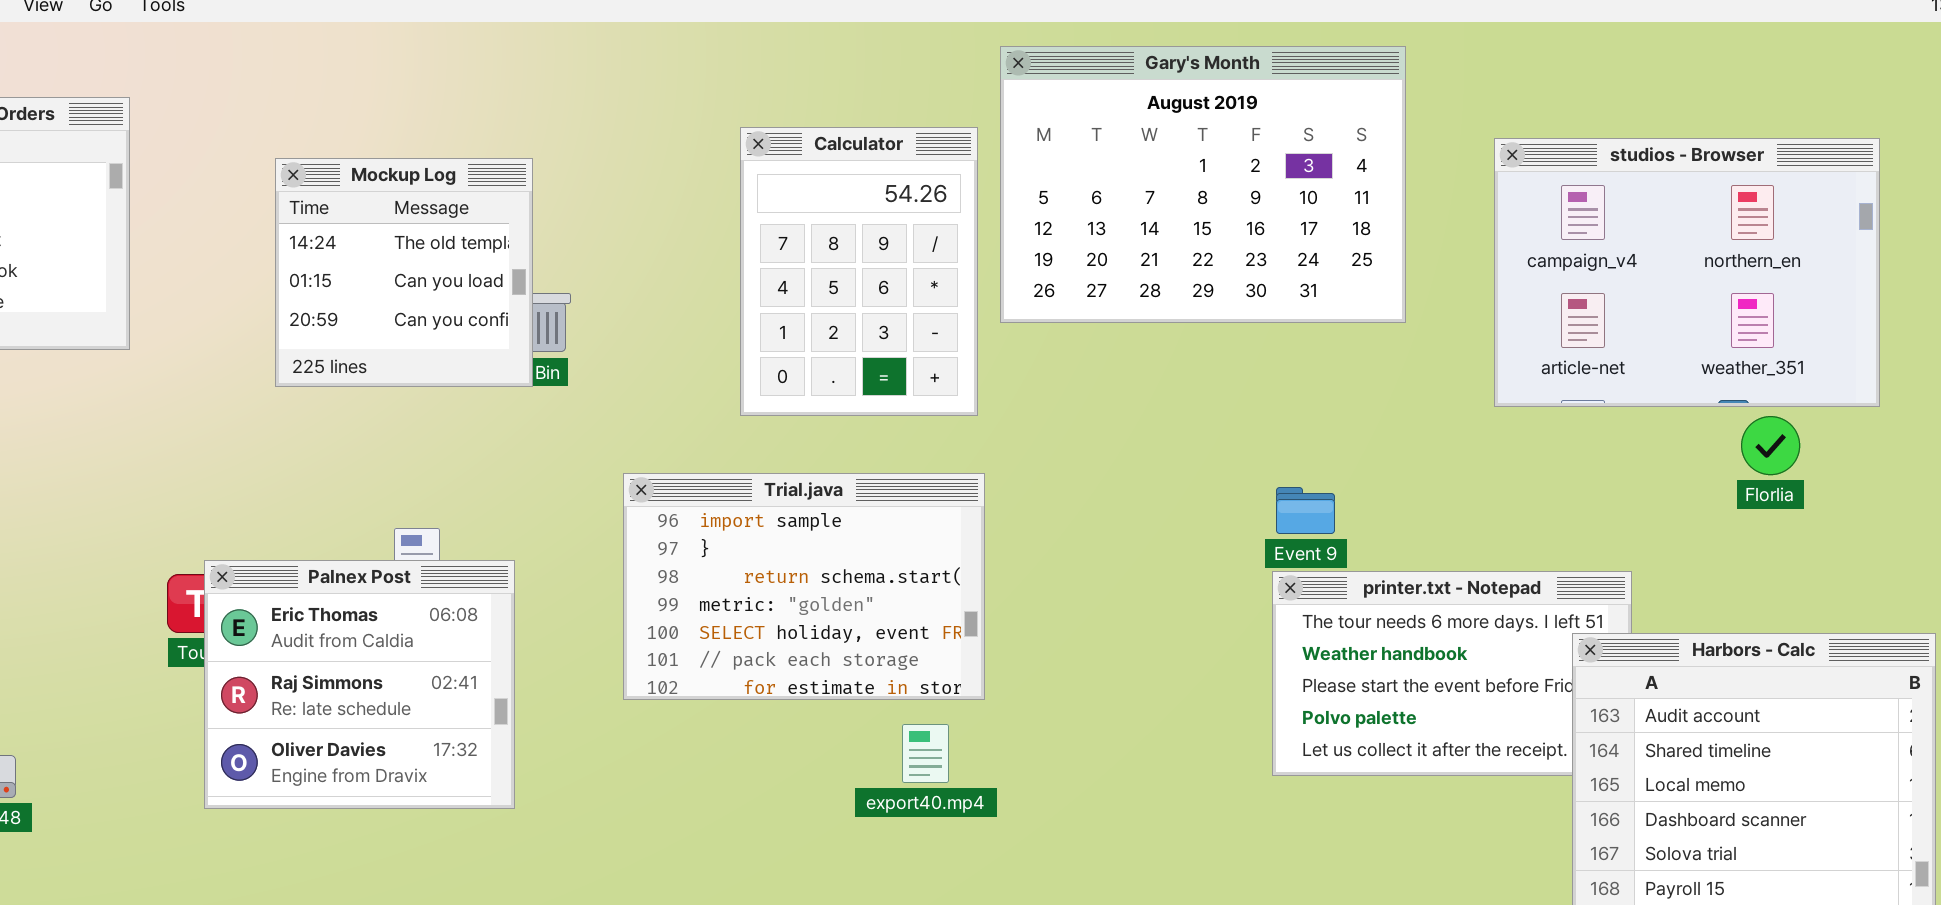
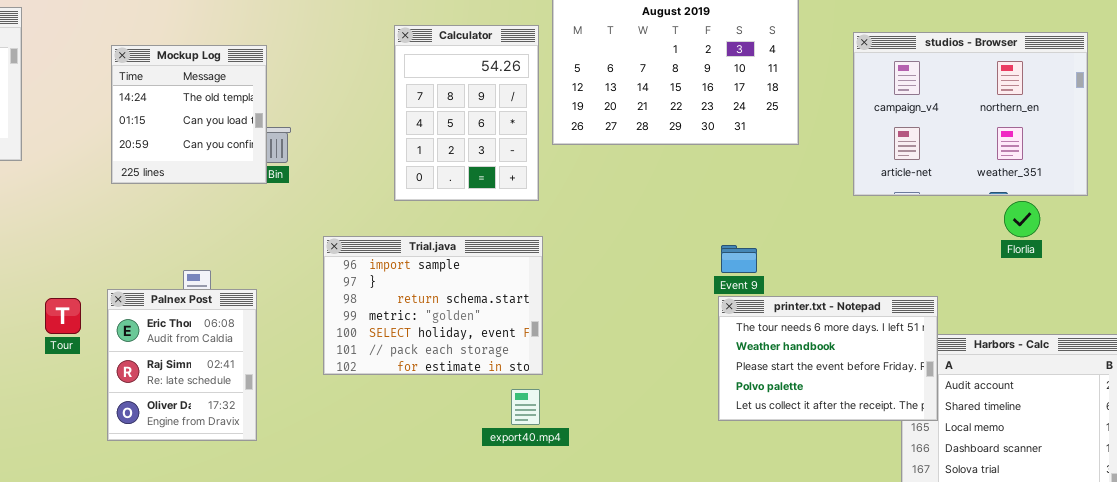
Palnex Post: [204,560,515,809] -> [107,289,257,441], resized
printer.txt - Notepad: [1272,571,1632,776] -> [718,296,938,421], raised
export40.mp4: [902,724,949,783] -> [511,389,540,425], moved

